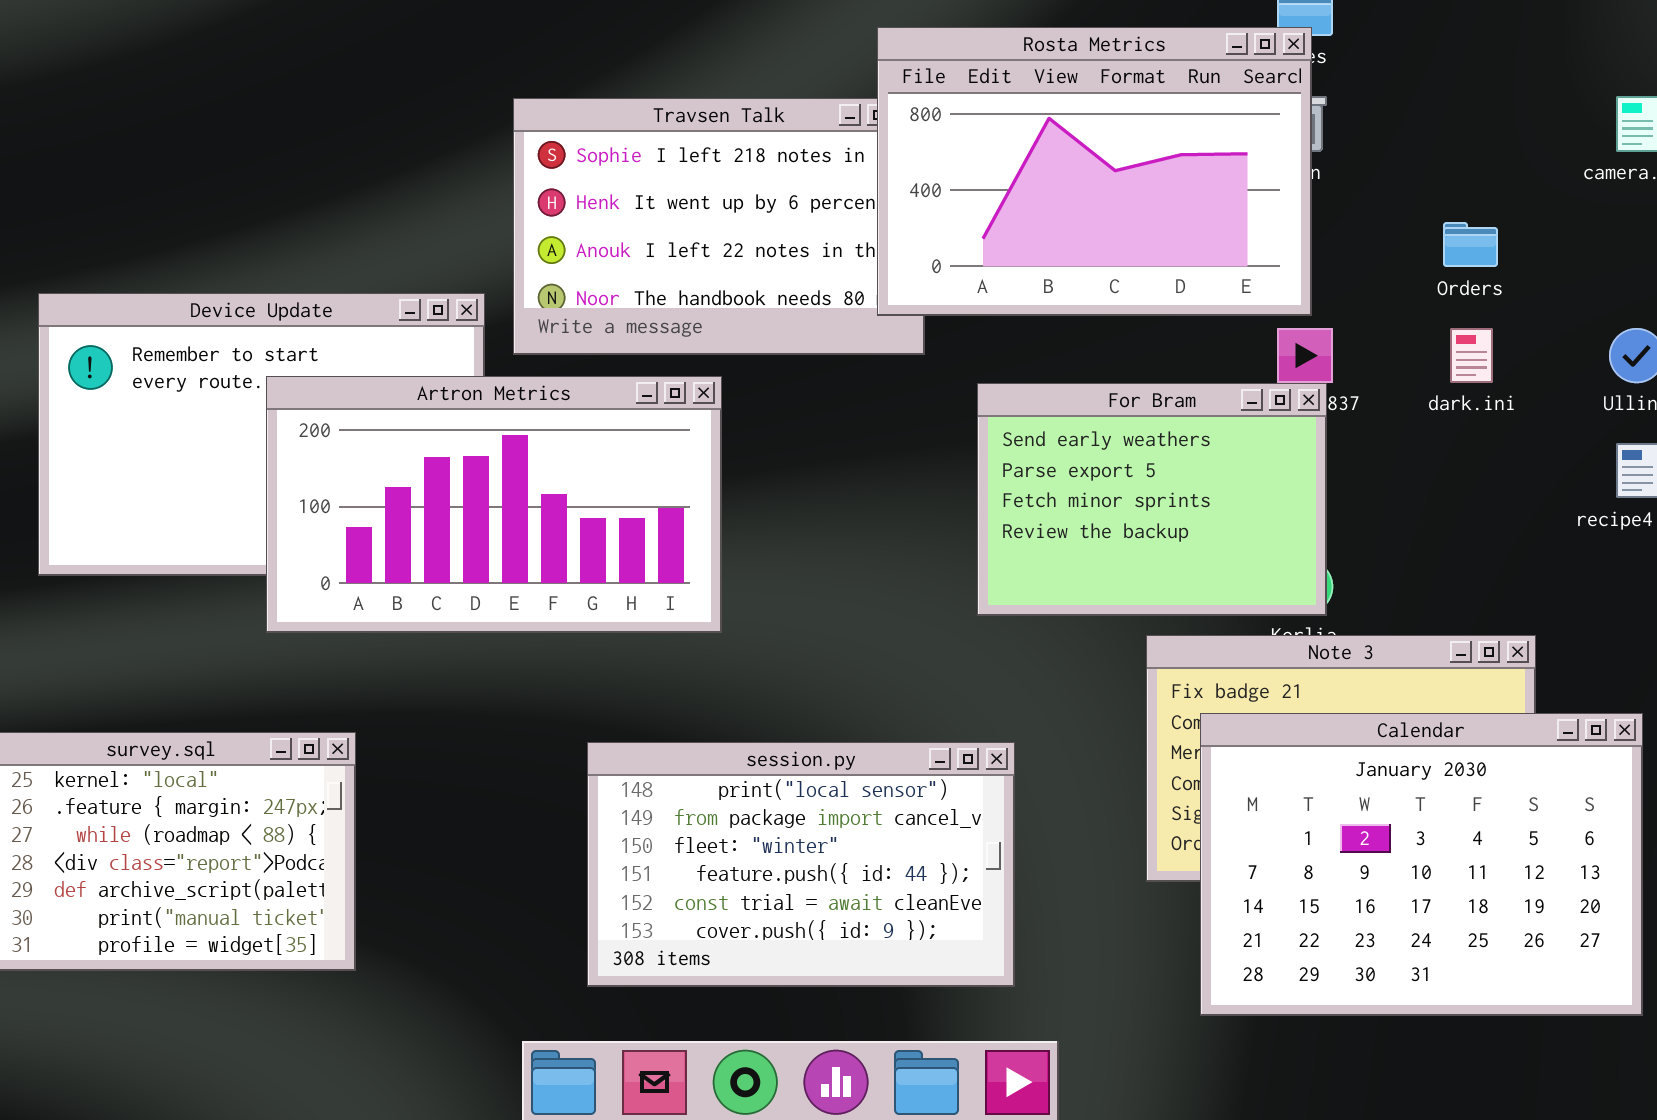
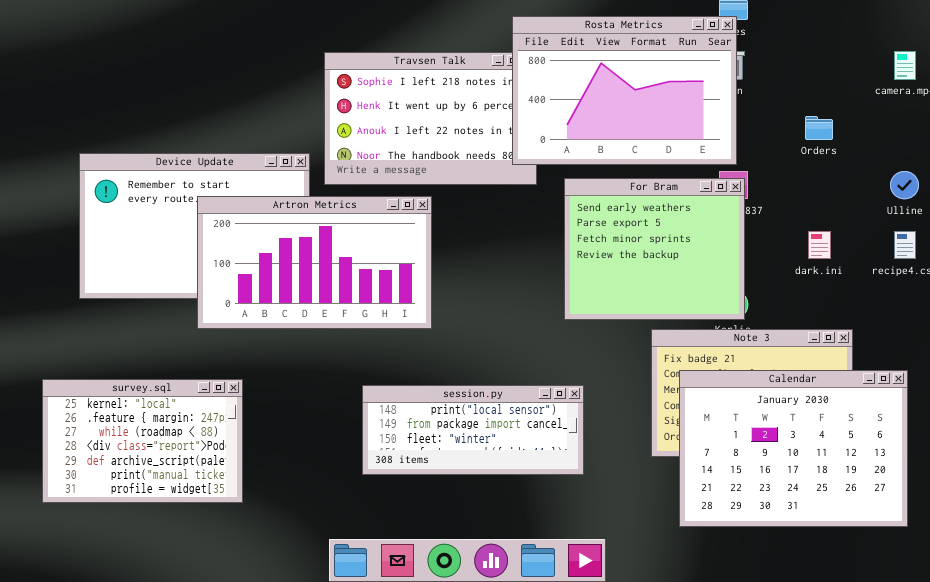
dark.ini: [1450,328,1493,383] -> [808,231,831,259], moved
For Bram: [977,383,1327,616] -> [564,178,745,320], resized
session.py: [587,742,1015,987] -> [362,385,584,475], resized

